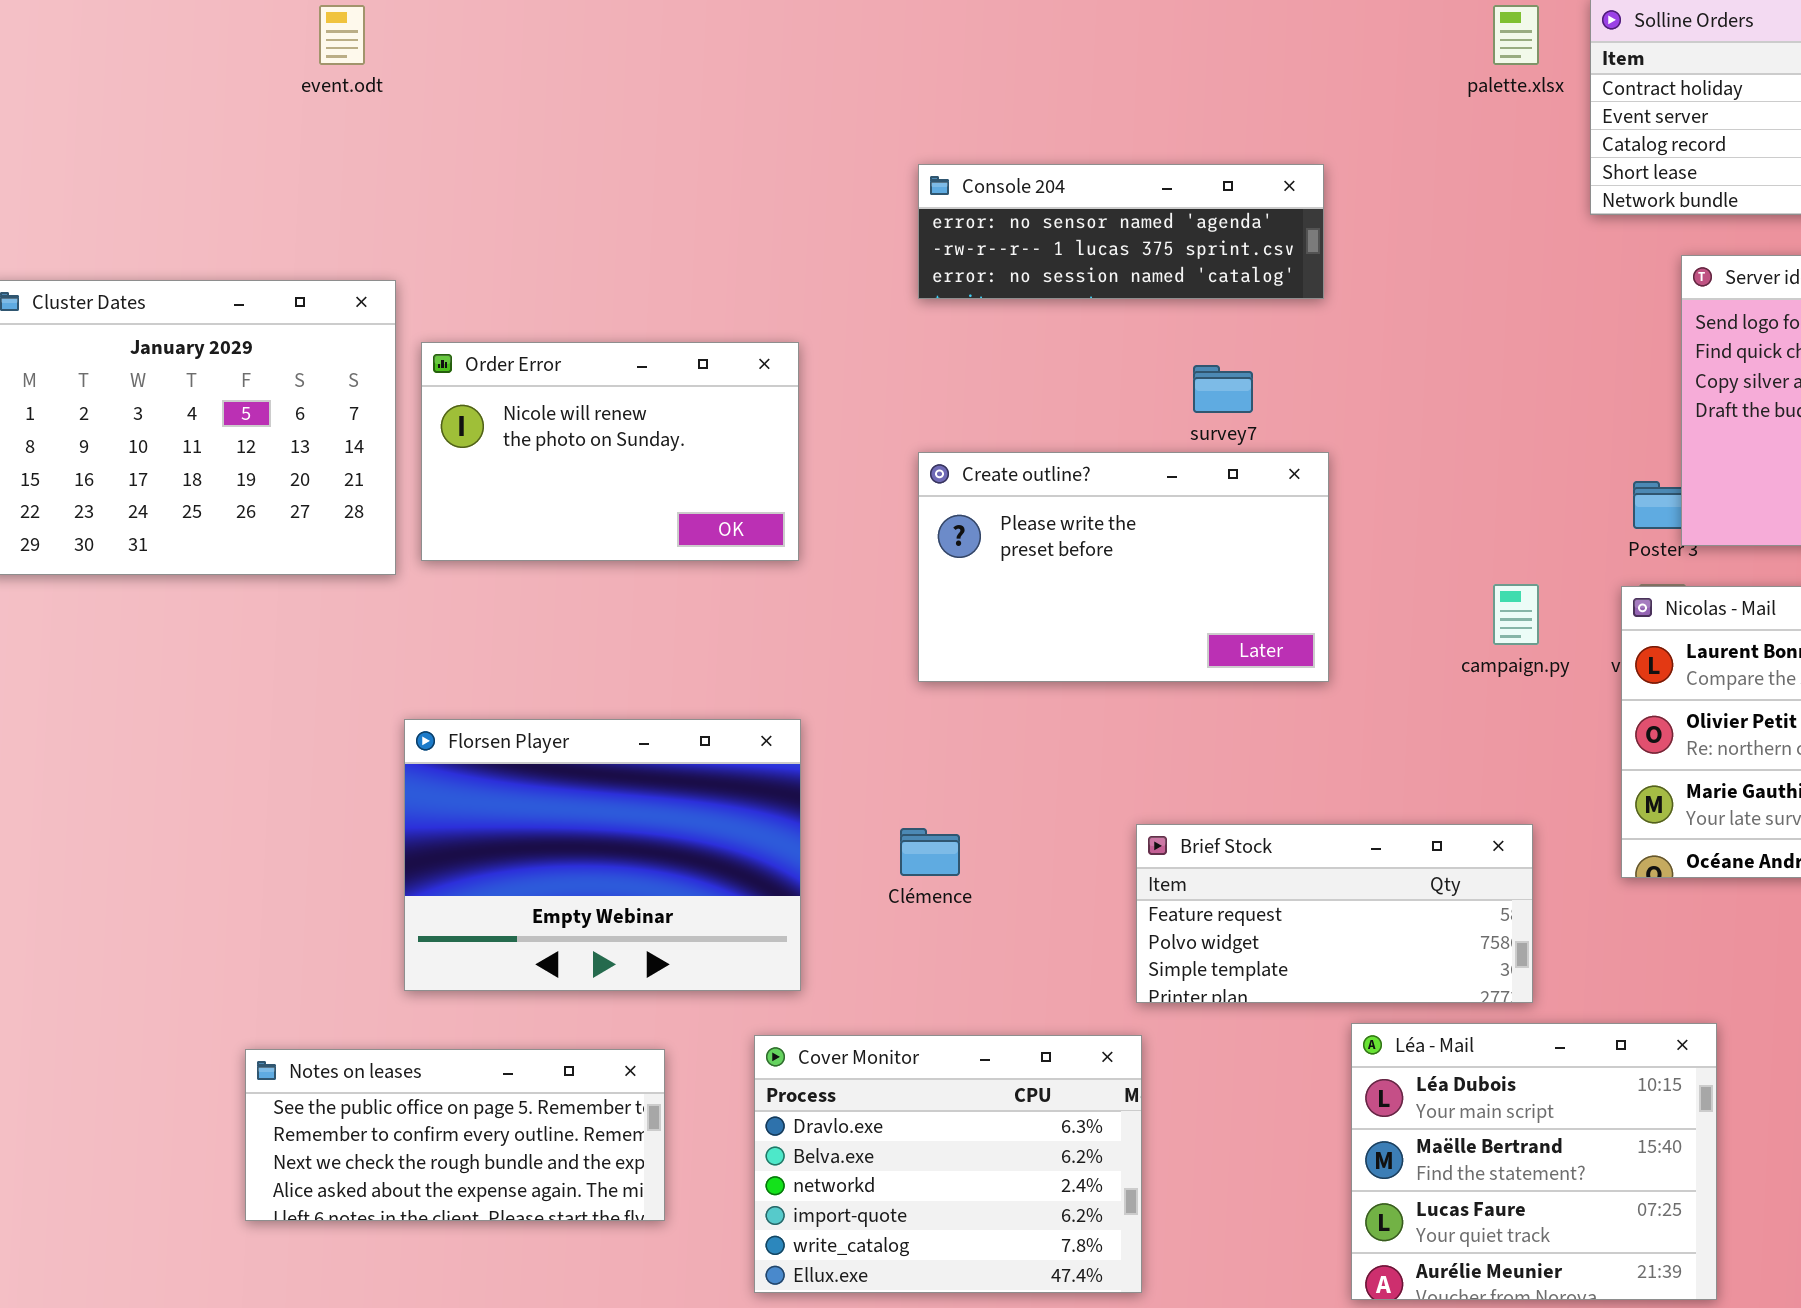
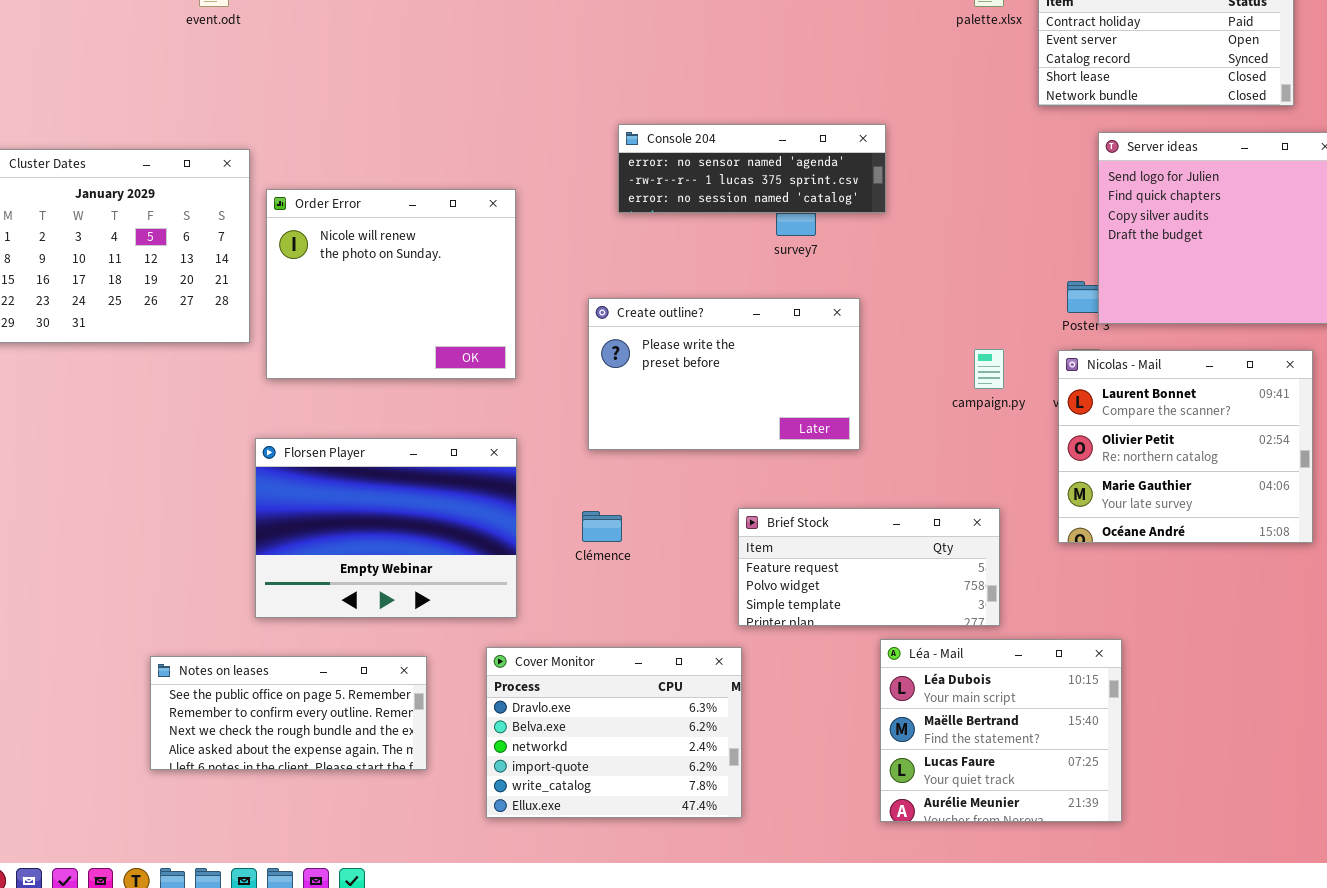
Console 204: [918,164,1324,299] -> [618,124,886,213], moved
Order Error: [421,342,799,561] -> [266,189,516,379], resized
Create outline?: [918,452,1329,682] -> [588,298,860,450], moved

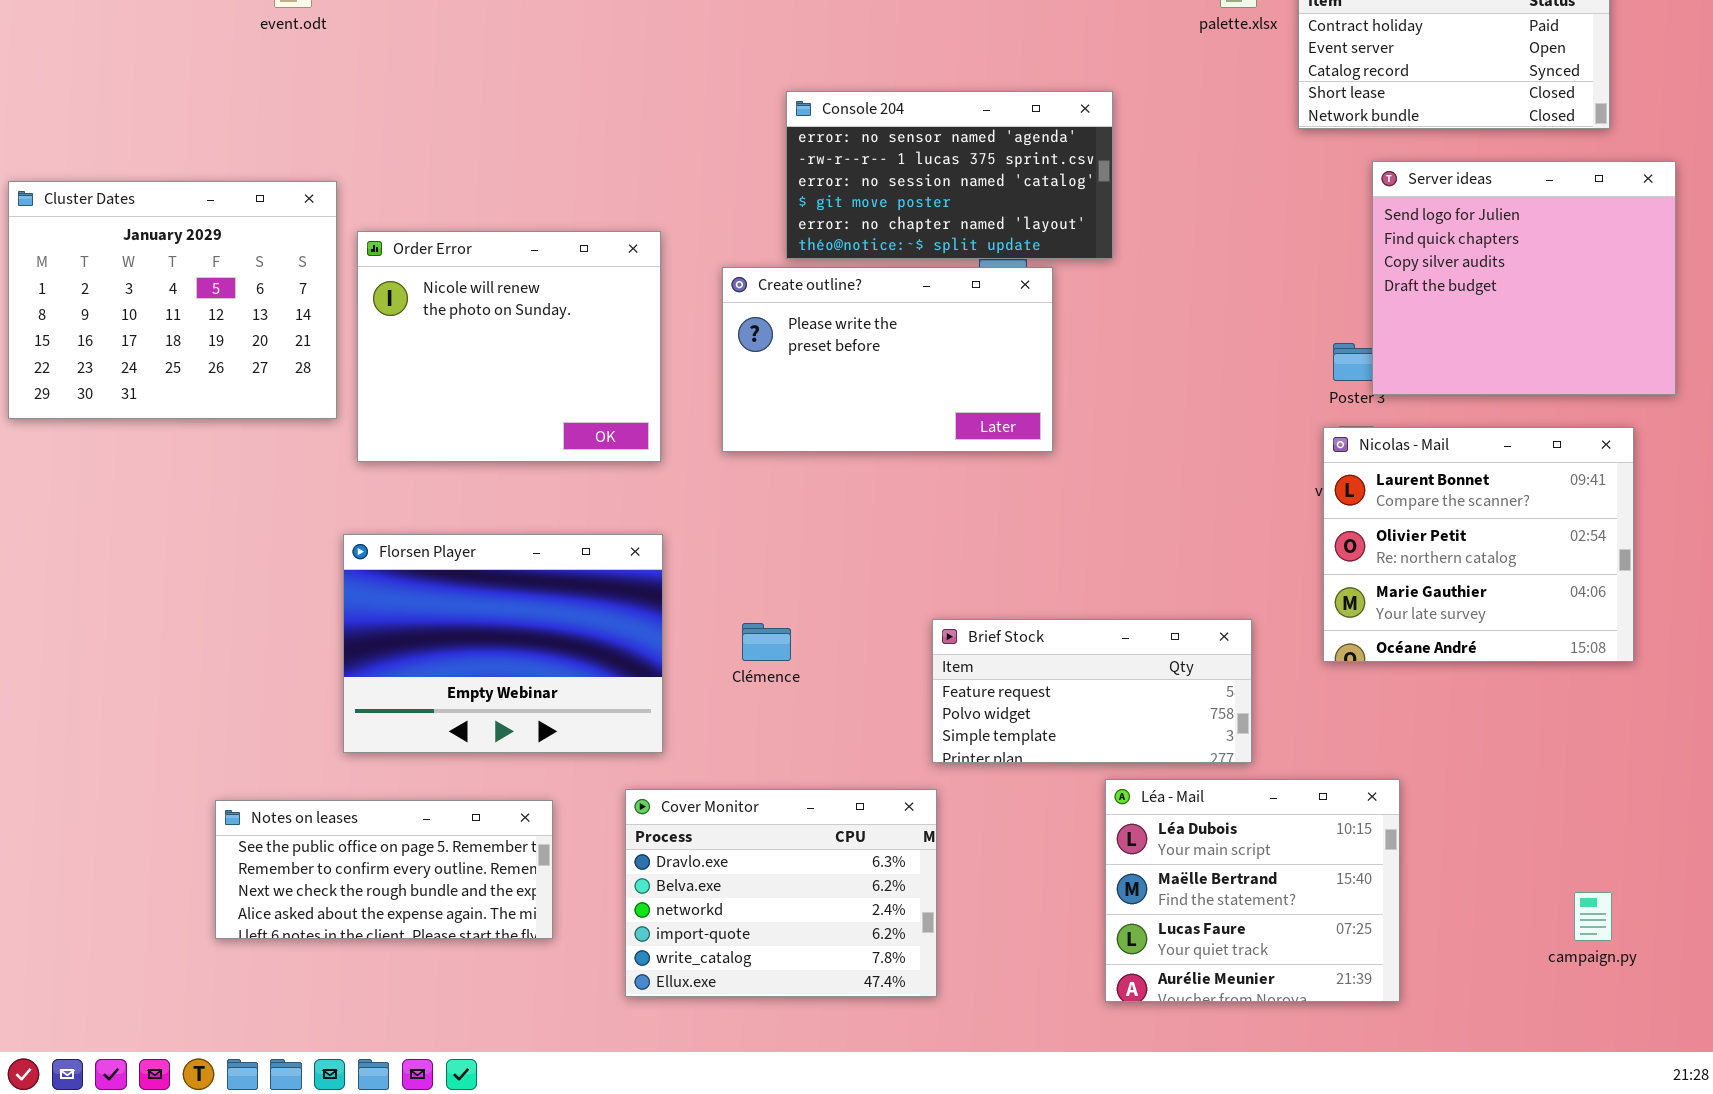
Console 204: [618,124,886,213] -> [786,91,1113,259], resized
Create outline?: [588,298,860,450] -> [722,267,1053,452], moved
campaign.py: [974,349,1004,389] -> [1574,892,1612,941], moved

